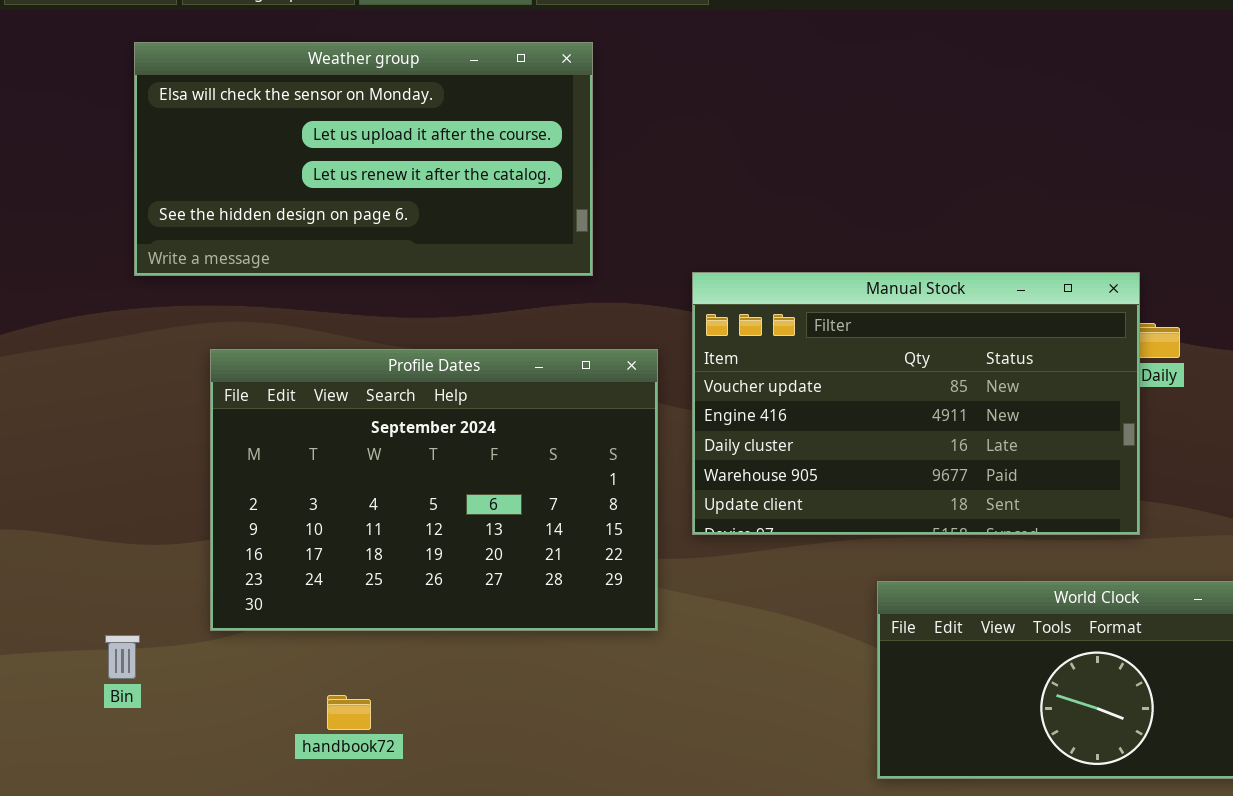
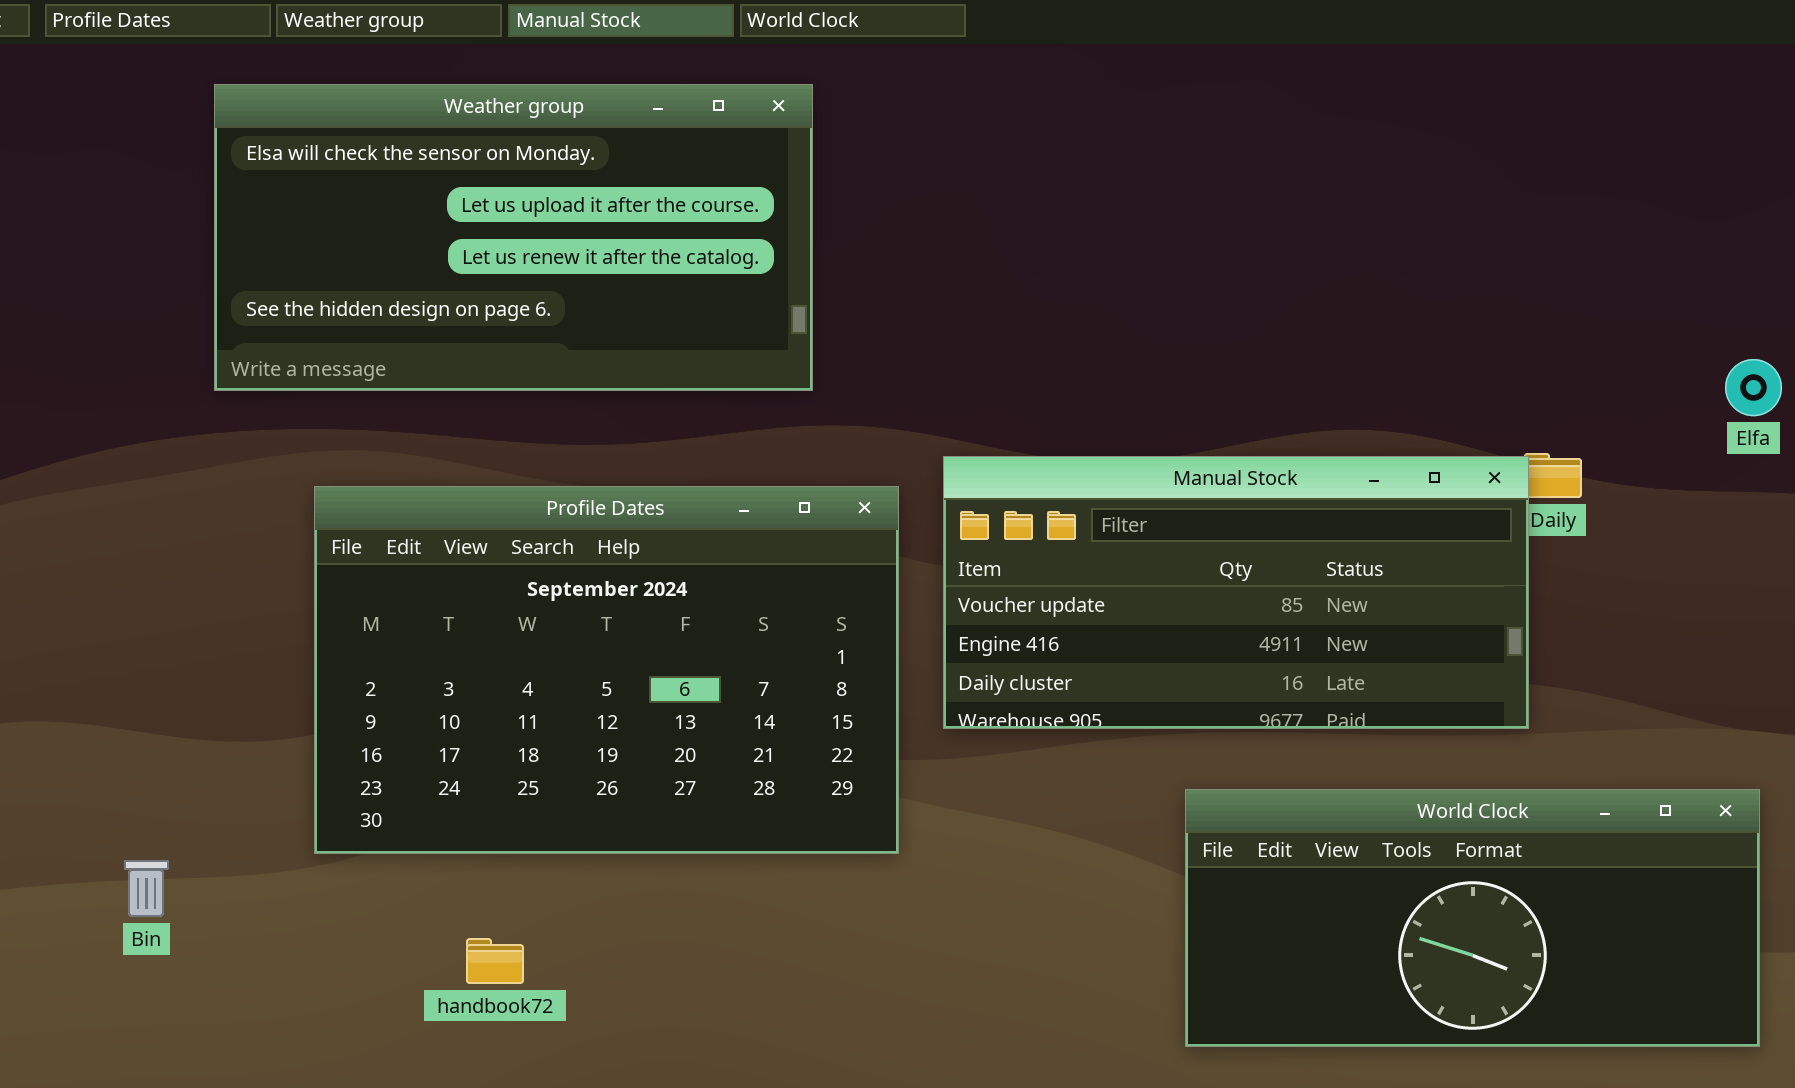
Manual Stock: [692,272,1140,535] -> [943,456,1529,729], resized
Bin: [105,635,140,679] -> [124,860,169,917], moved

